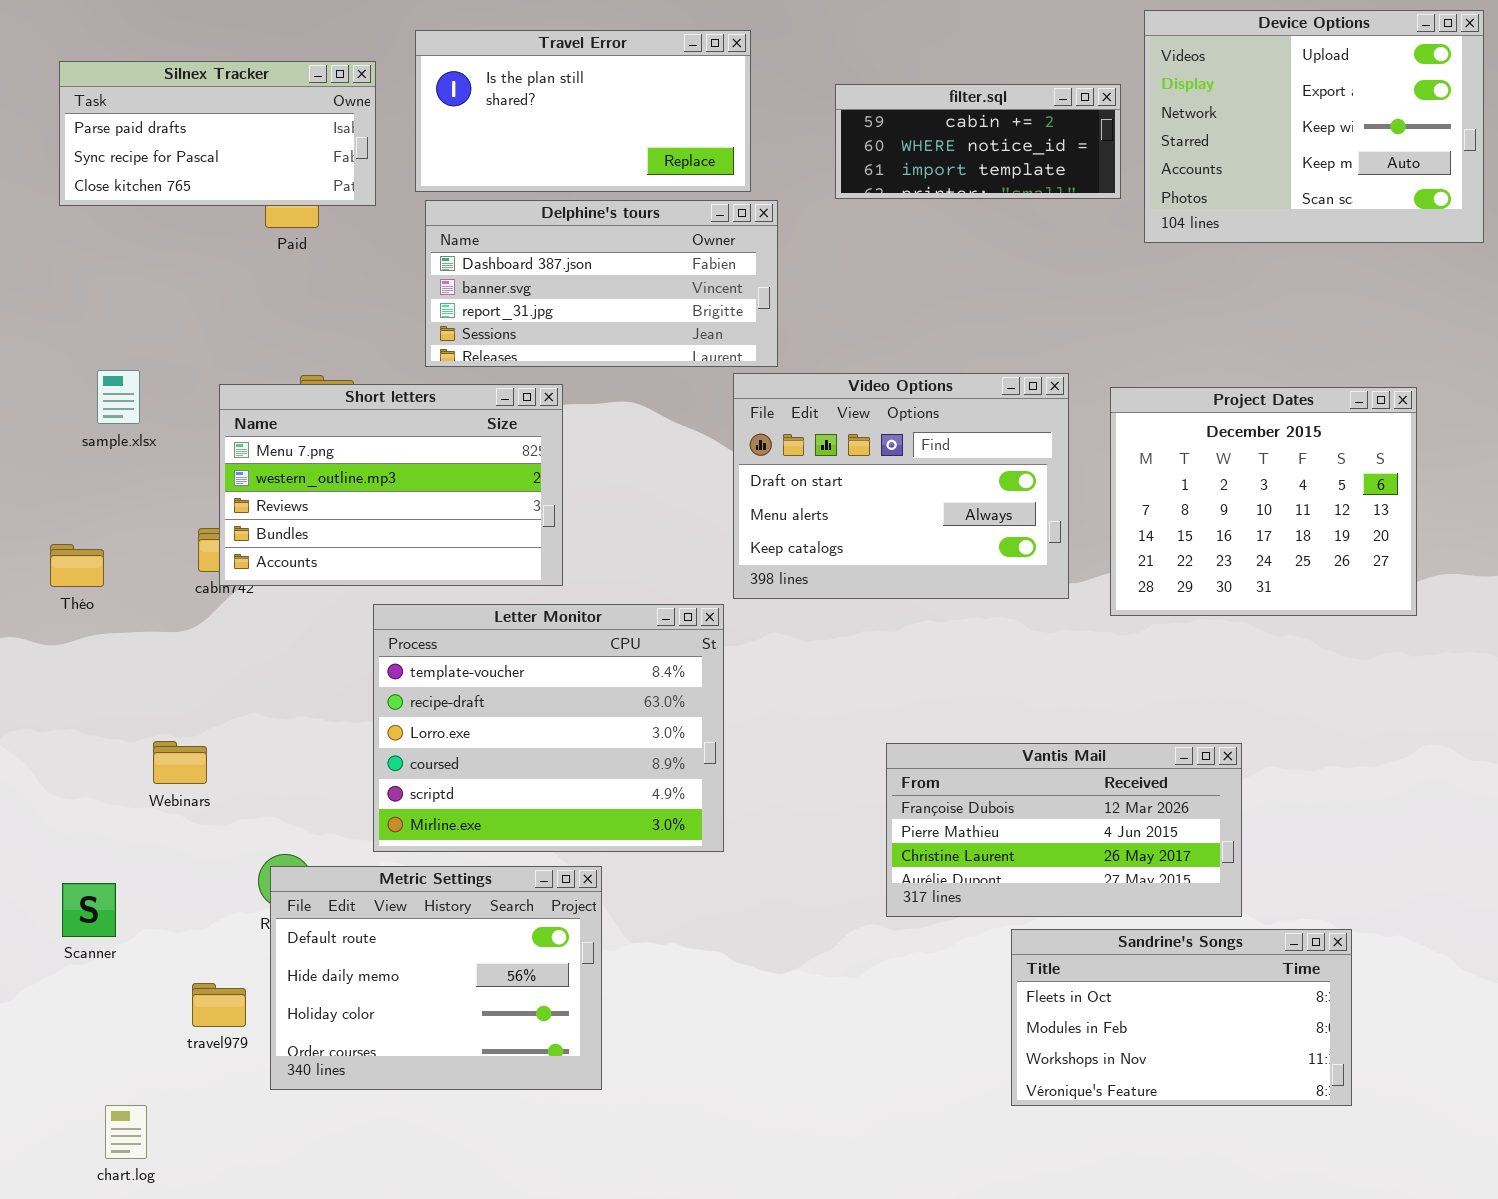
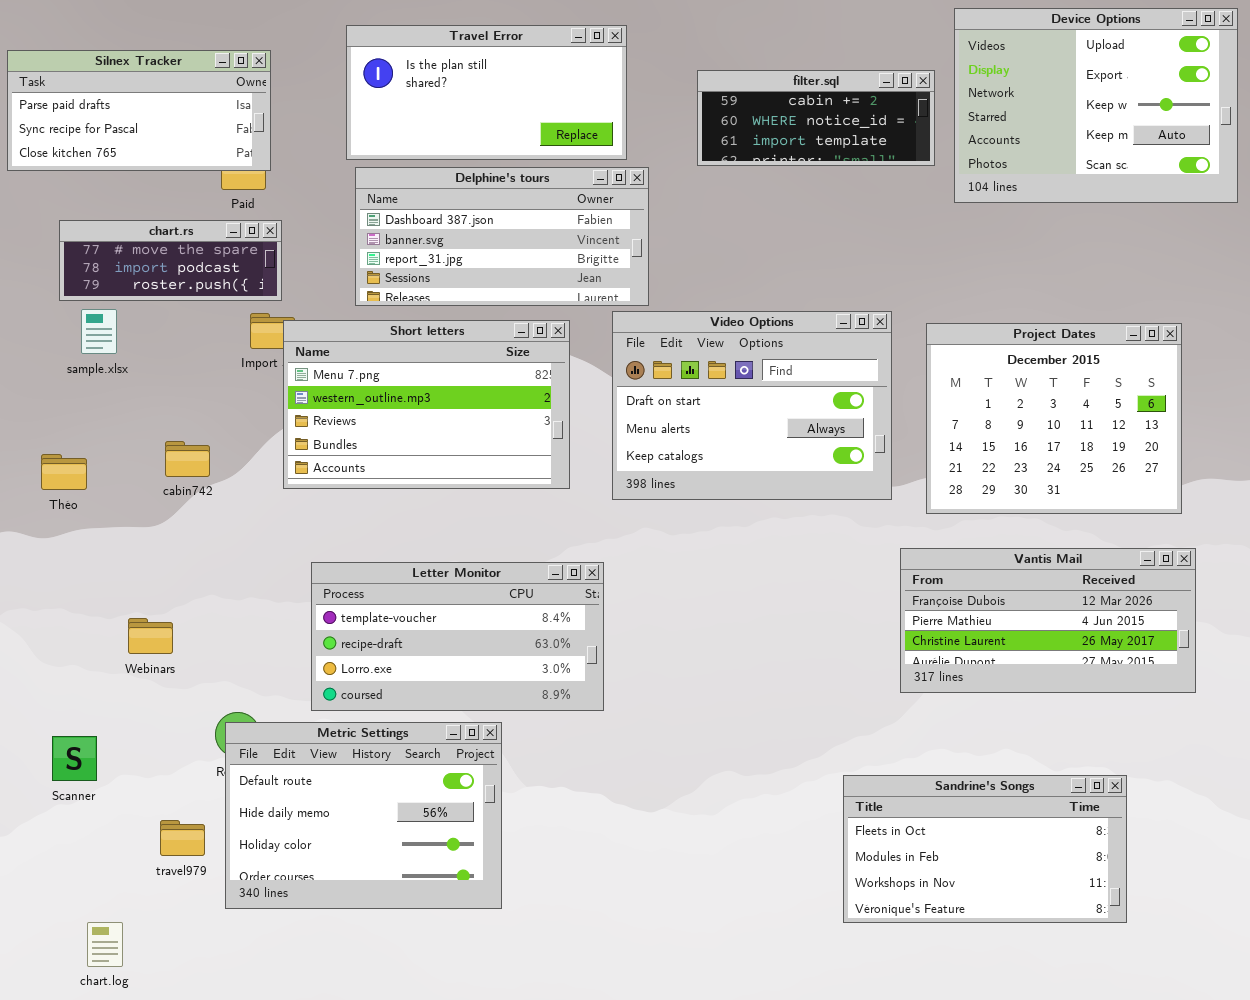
Silnex Tracker: [59,61,376,206] -> [7,50,271,171], moved
chart.rs: none -> [59,220,282,301], opened
Short letters: [219,384,563,586] -> [283,320,570,489], moved
Letter Monitor: [373,604,724,852] -> [311,562,604,711], resized
Vantis Mail: [886,743,1242,917] -> [900,548,1196,693], moved

